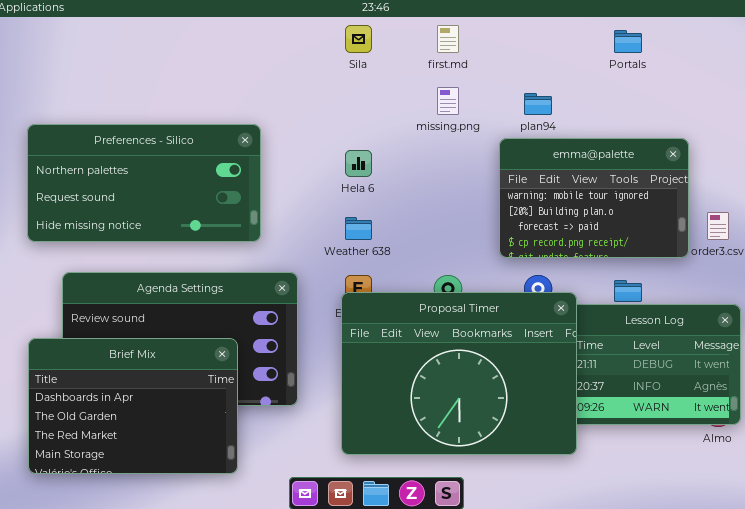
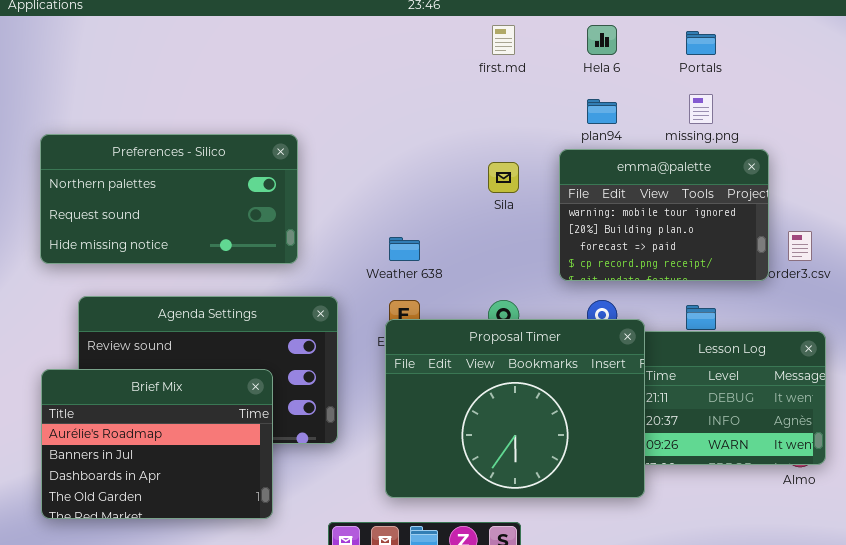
Sila: [345,25,372,53] -> [488,162,519,193], moved
missing.png: [437,87,459,115] -> [689,94,713,124], moved
Hela 6: [345,150,372,177] -> [587,25,617,55], moved
Brief Mix: [28,338,238,474] -> [41,369,273,519], scrolled up 2 rows

